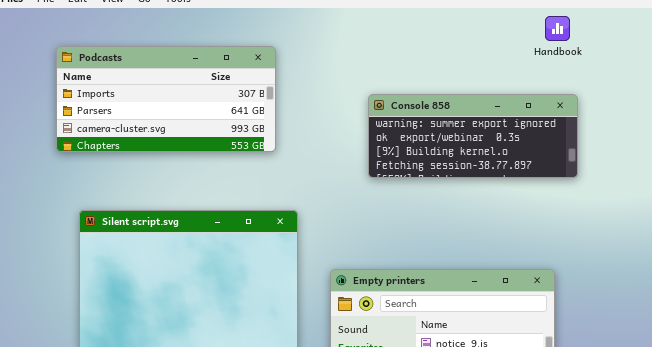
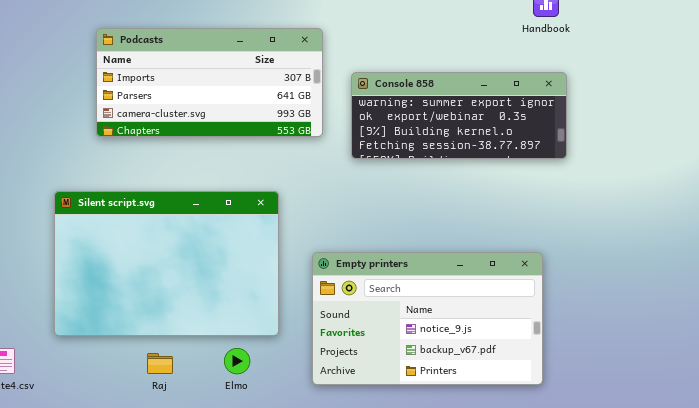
Podcasts: [56,46,276,152] -> [96,28,323,137], moved

